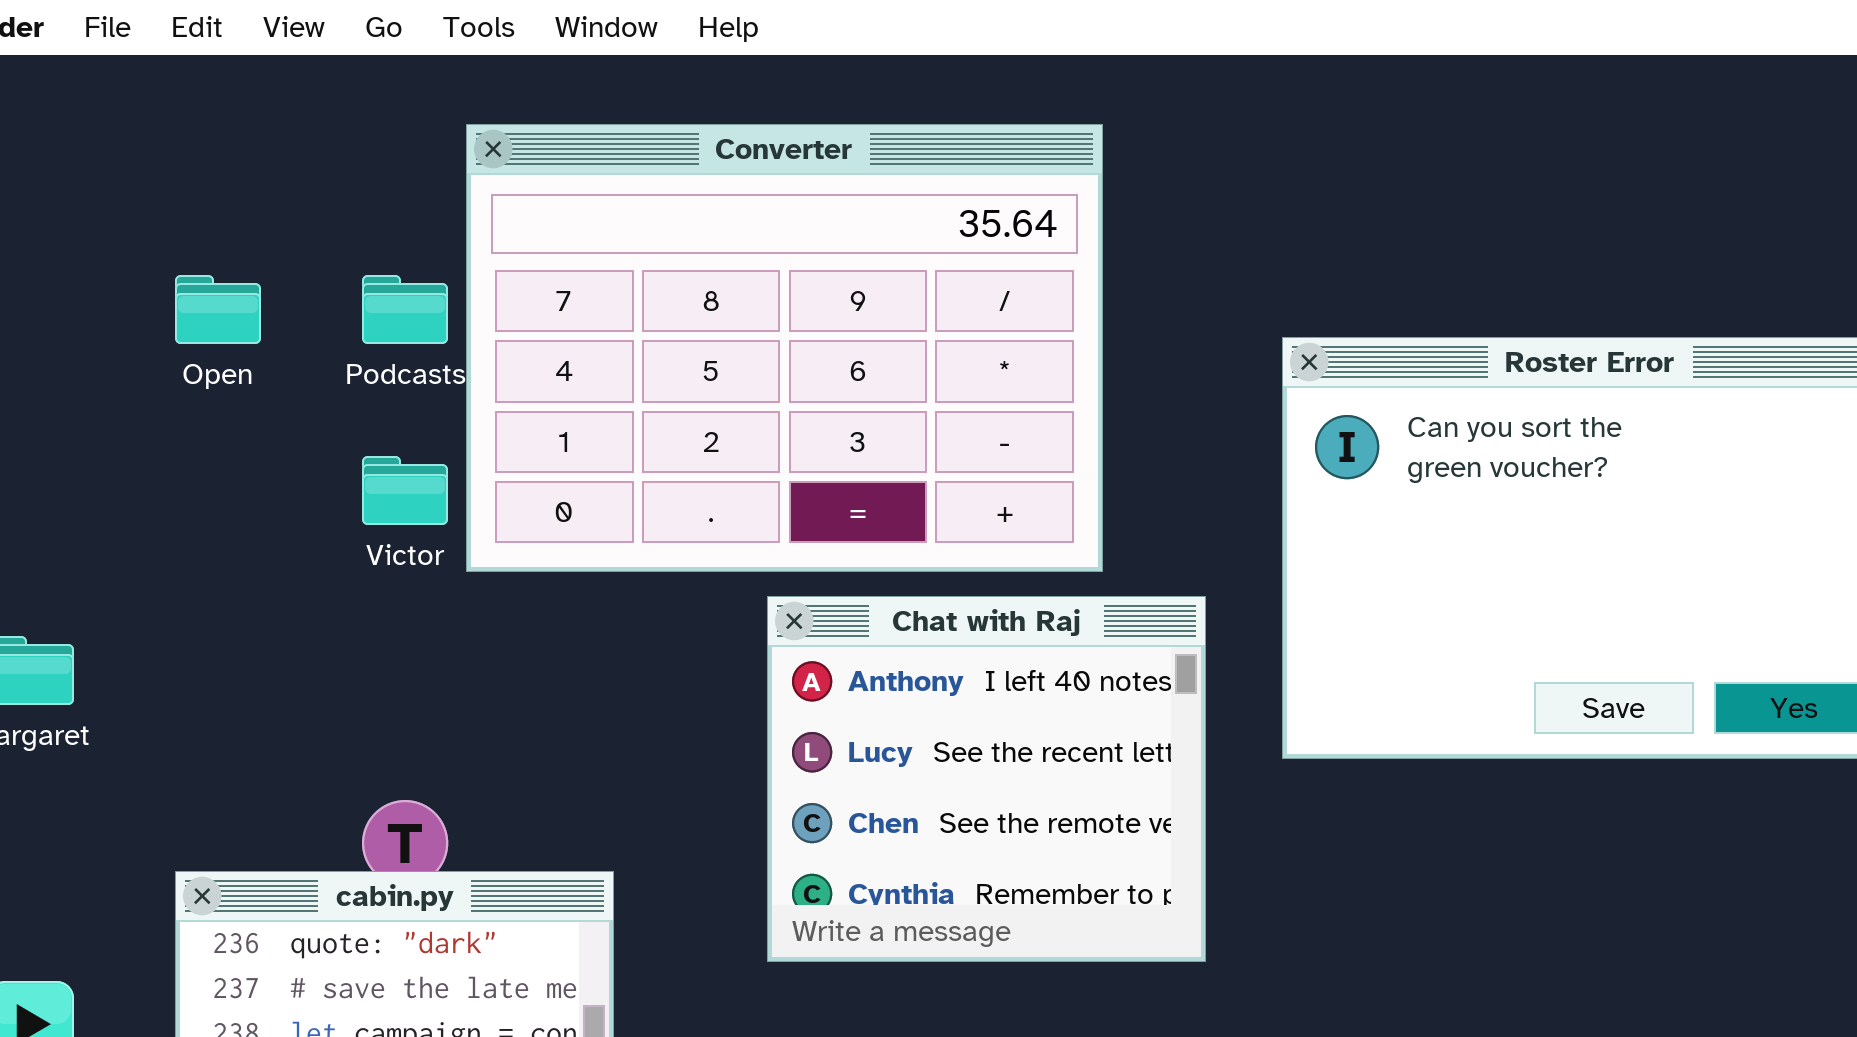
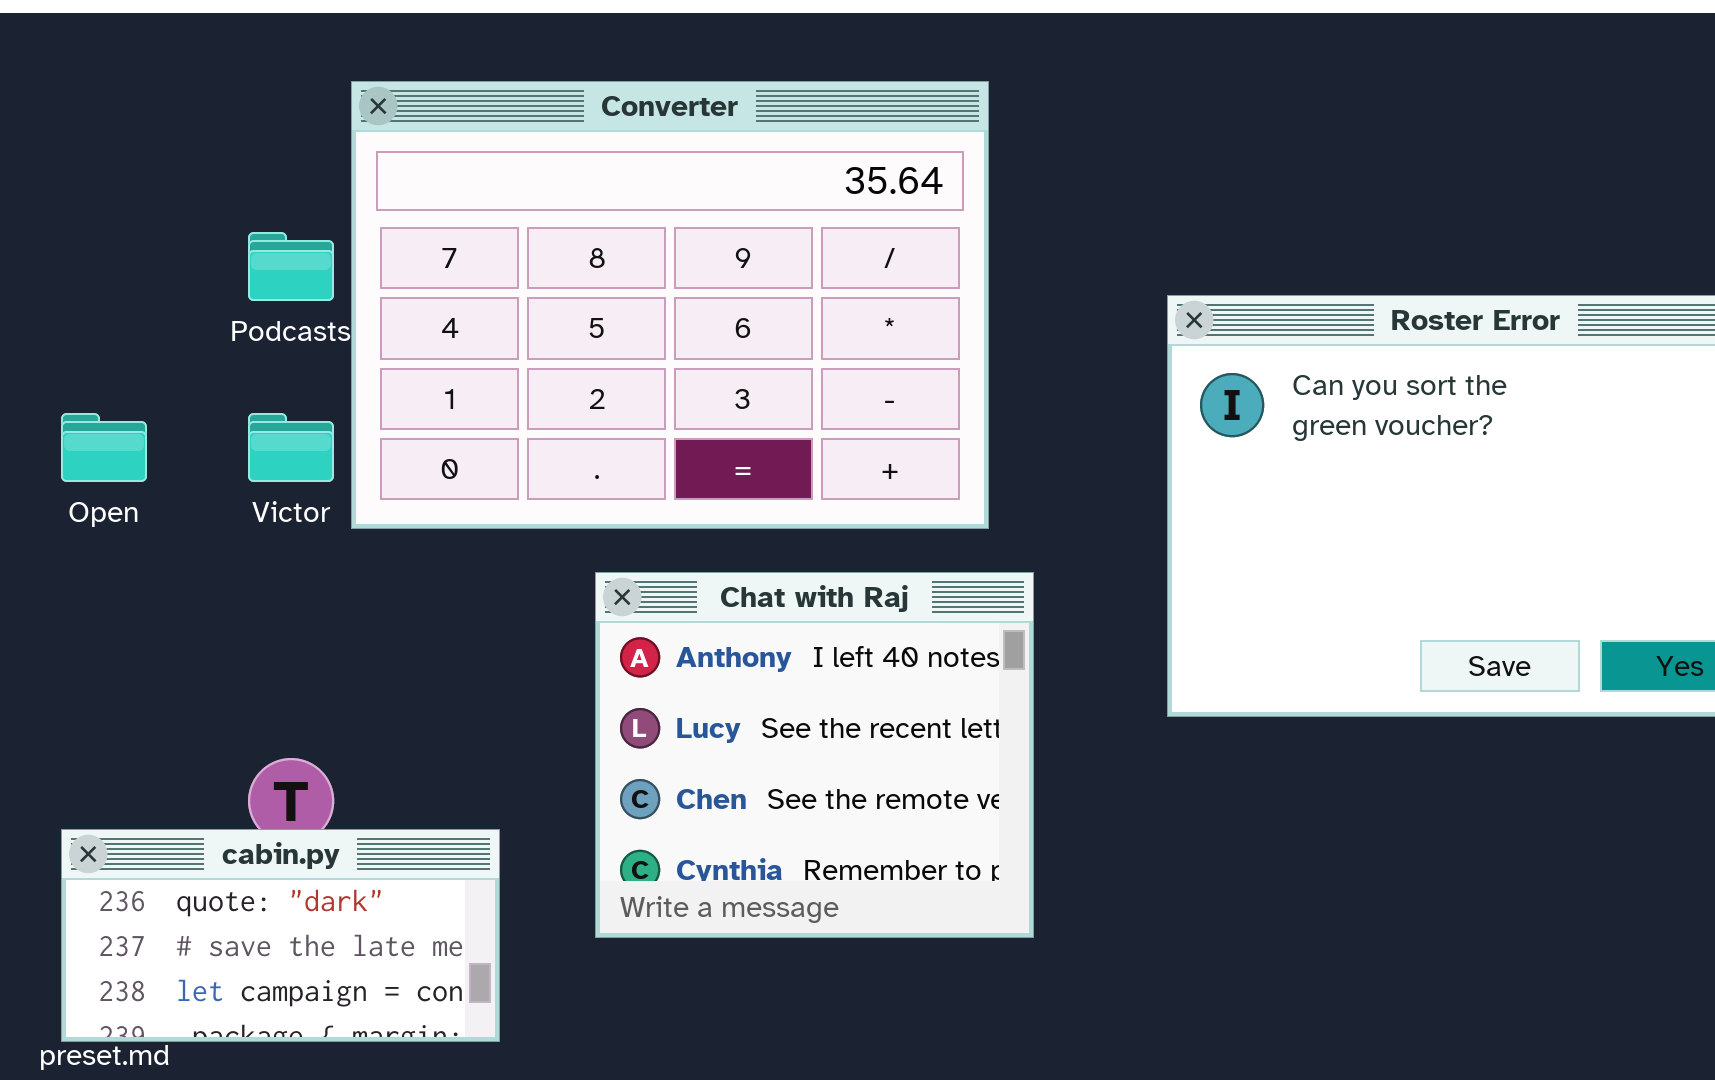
Open: [175,275,261,344] -> [61,413,147,482], moved
Chat with Raj: [767,596,1206,962] -> [595,572,1034,938], moved

